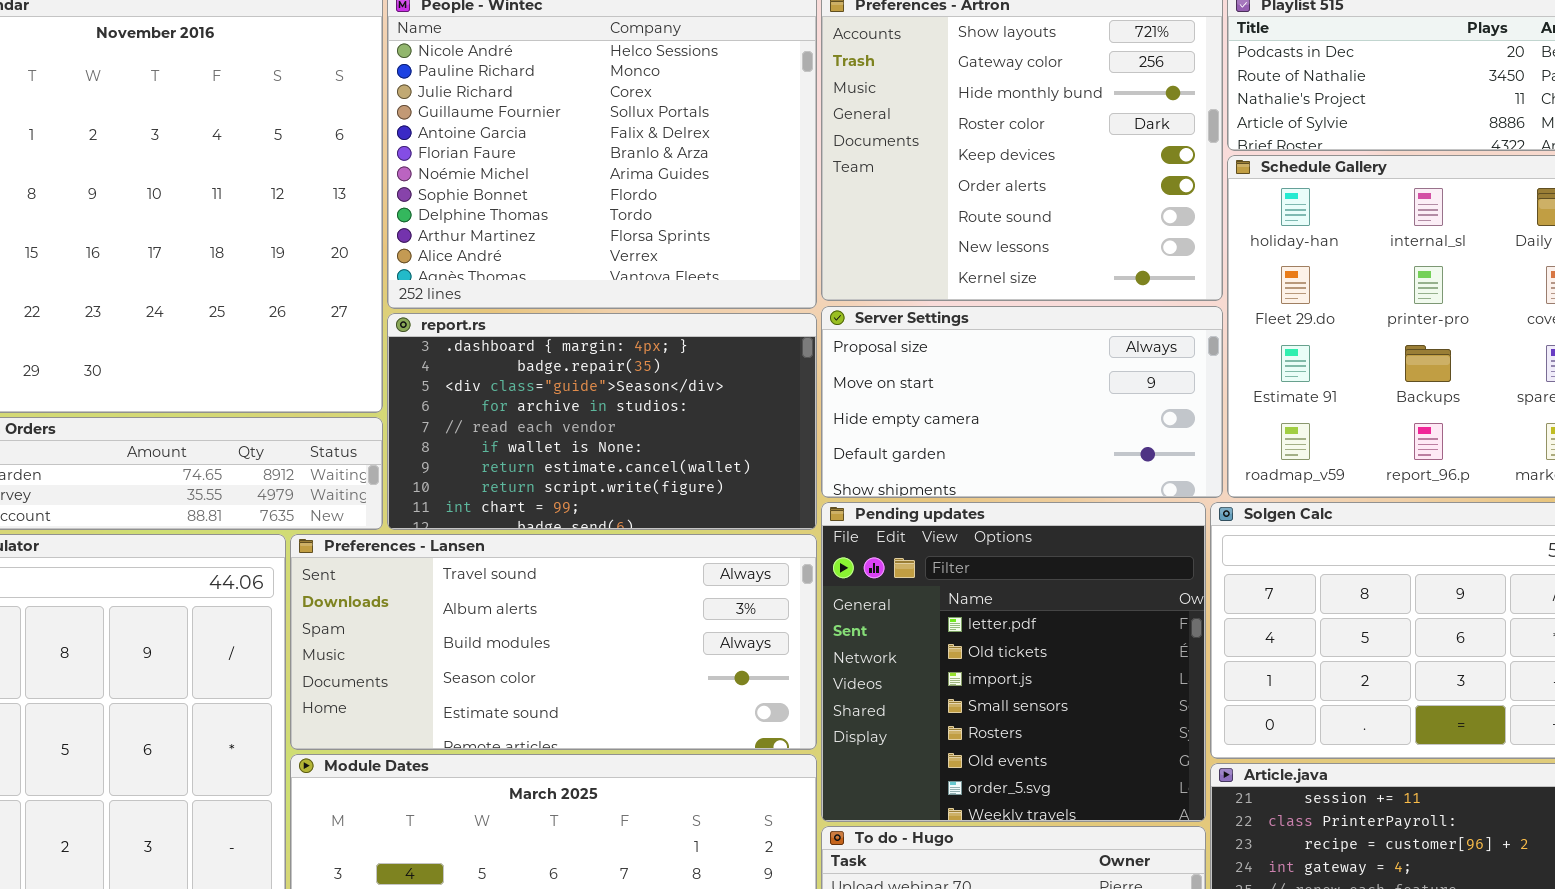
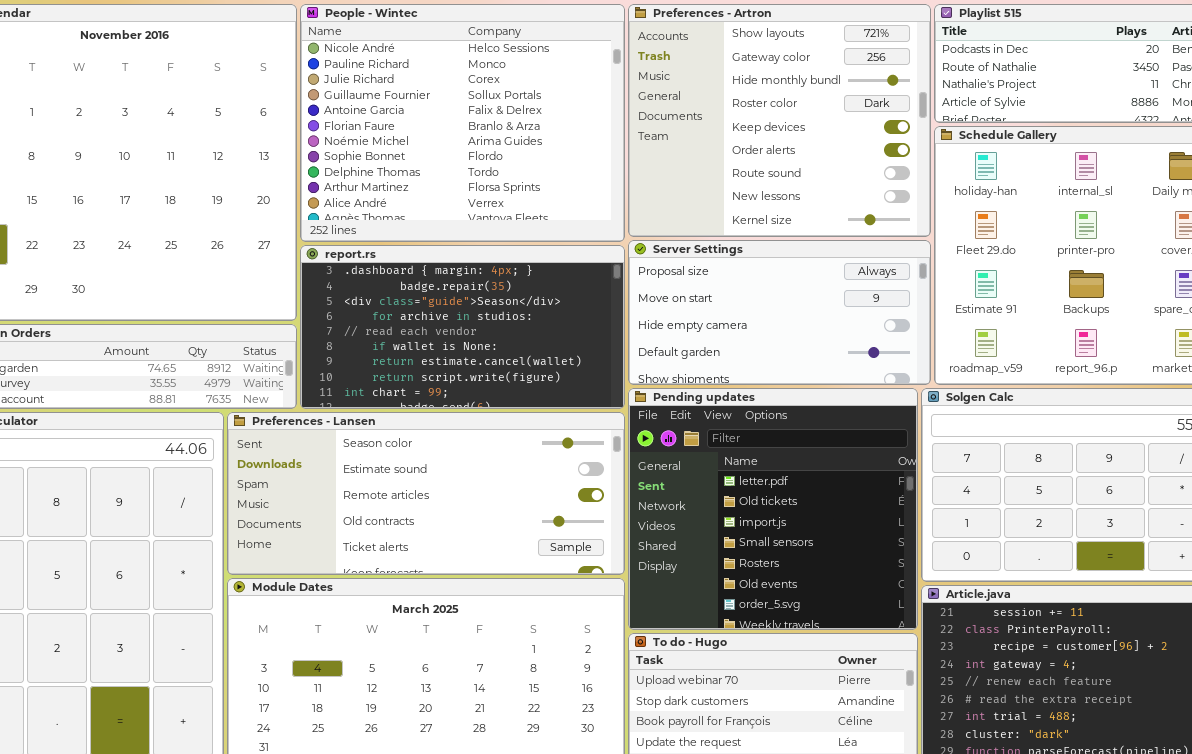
Preferences - Lansen: [290,534,817,750] -> [227,412,625,575], scrolled down 3 rows

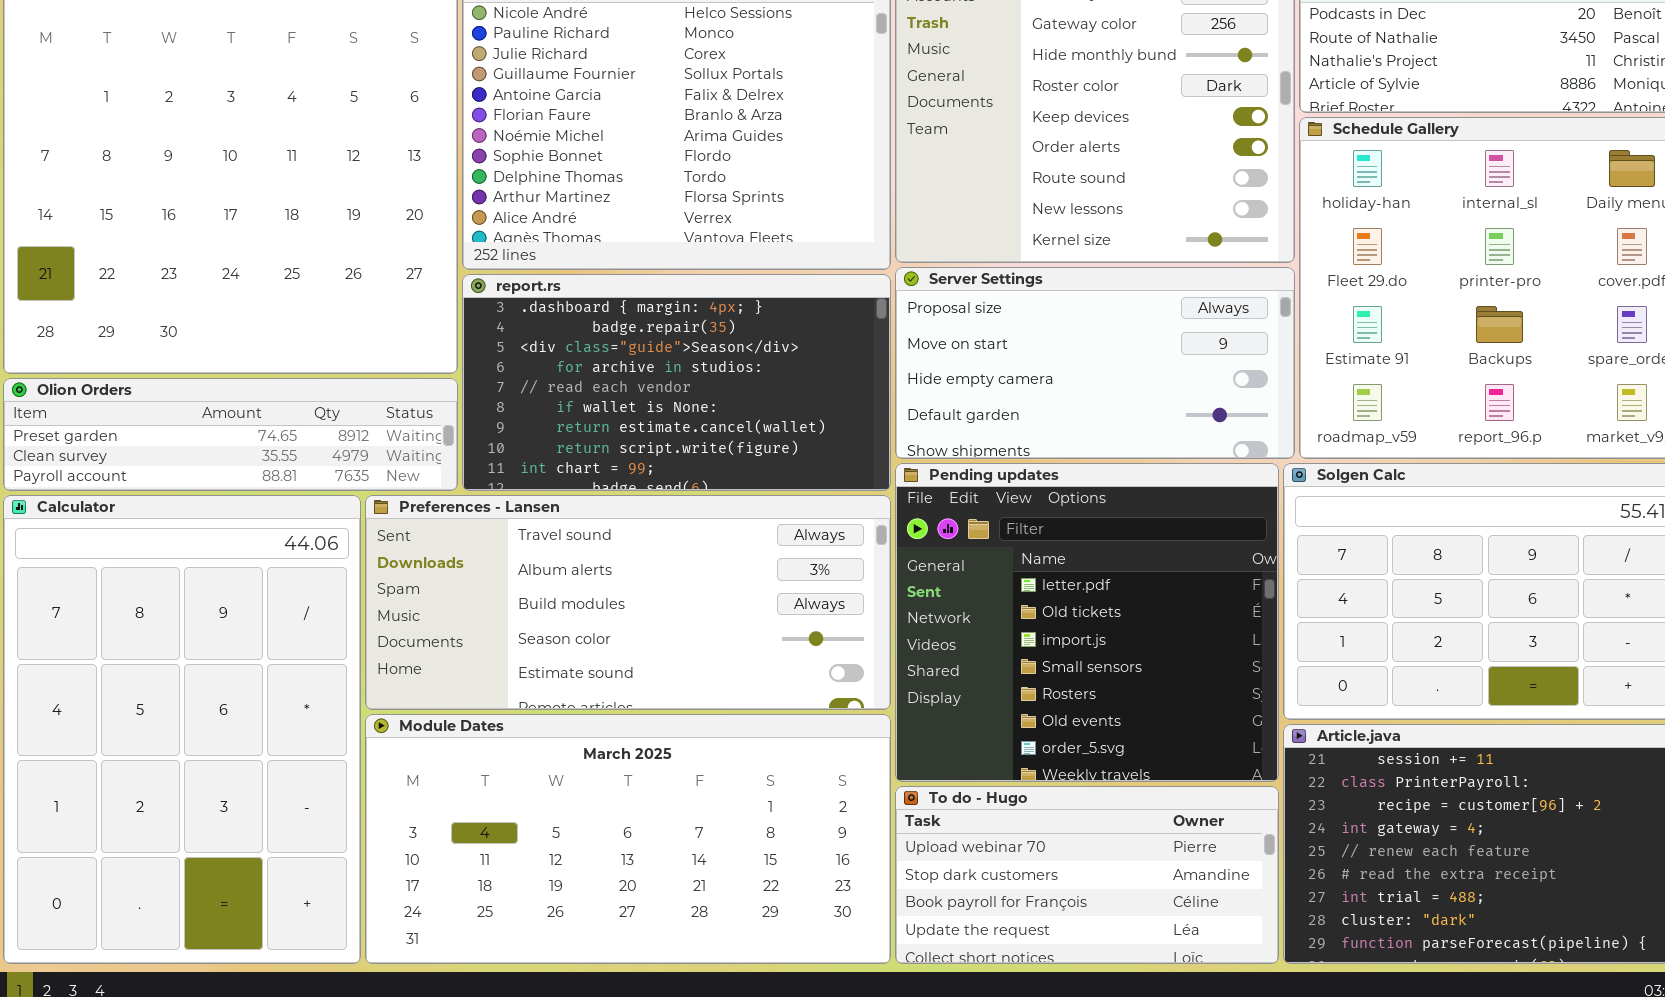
Preferences - Lansen: [227,412,625,575] -> [365,495,891,710], scrolled up 3 rows

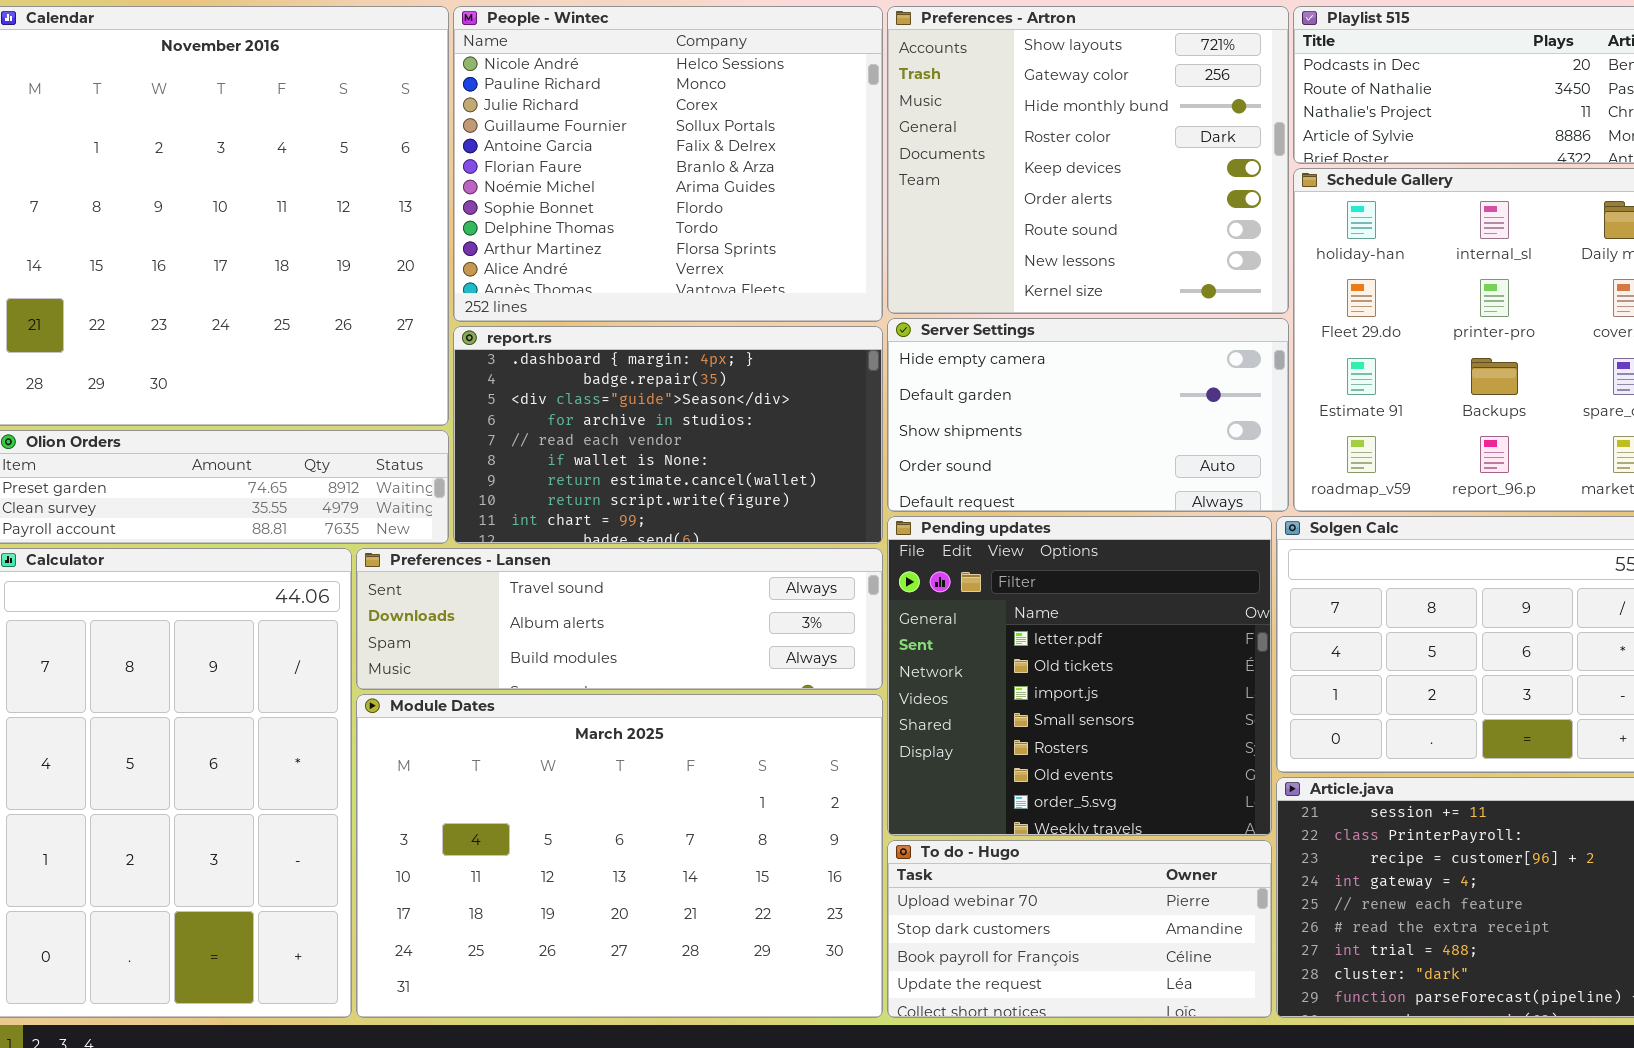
Server Settings: [895,267,1295,459] -> [887,318,1289,512], scrolled down 2 rows
Preferences - Lansen: [365,495,891,710] -> [356,548,883,690], resized
Module Dates: [365,714,891,964] -> [356,694,883,1018], resized

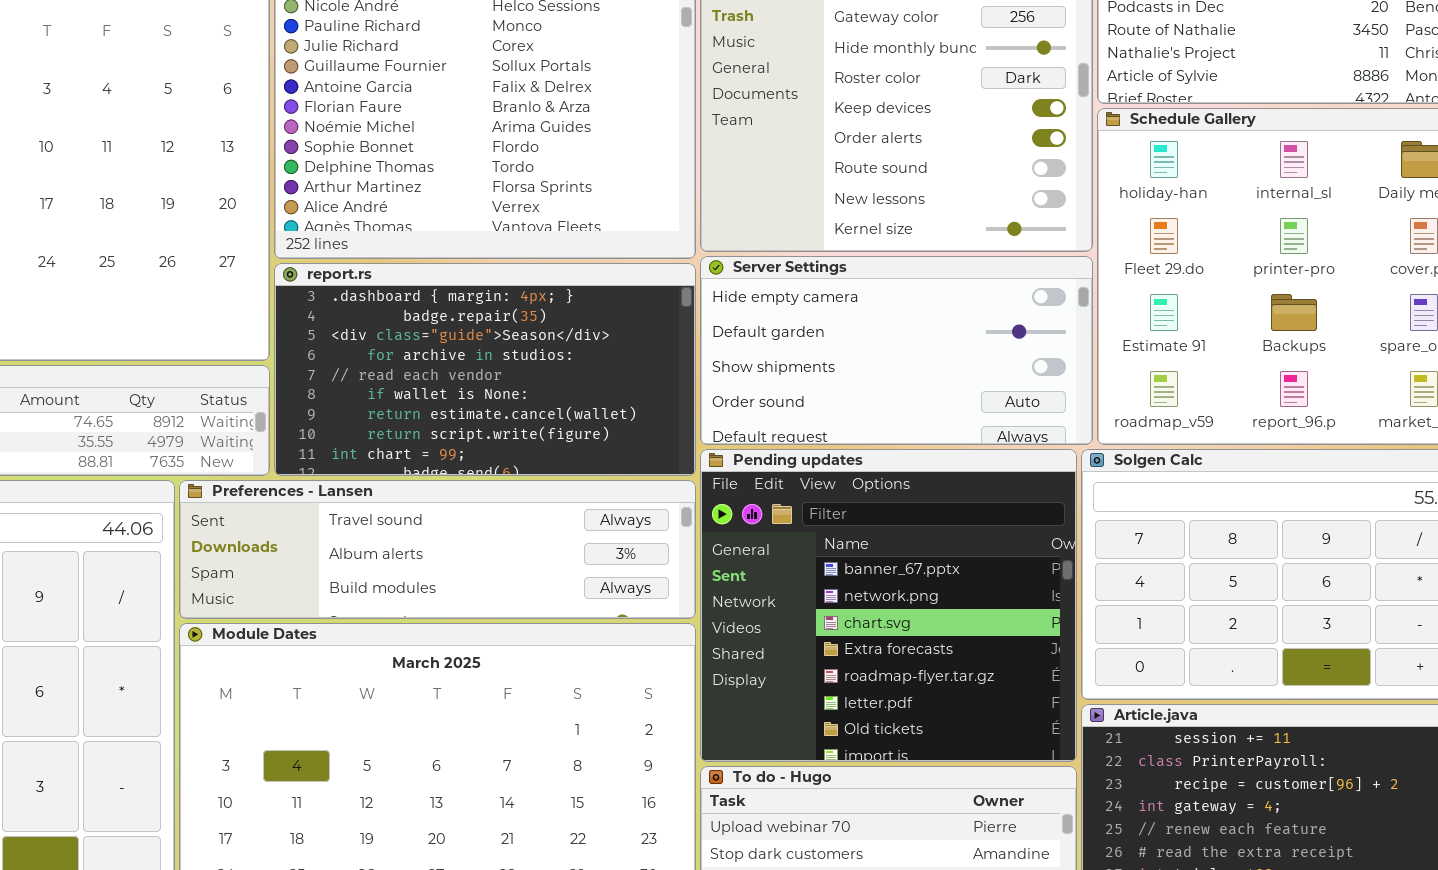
Pending updates: [887,516,1272,836] -> [700,449,1077,762], scrolled up 5 rows

